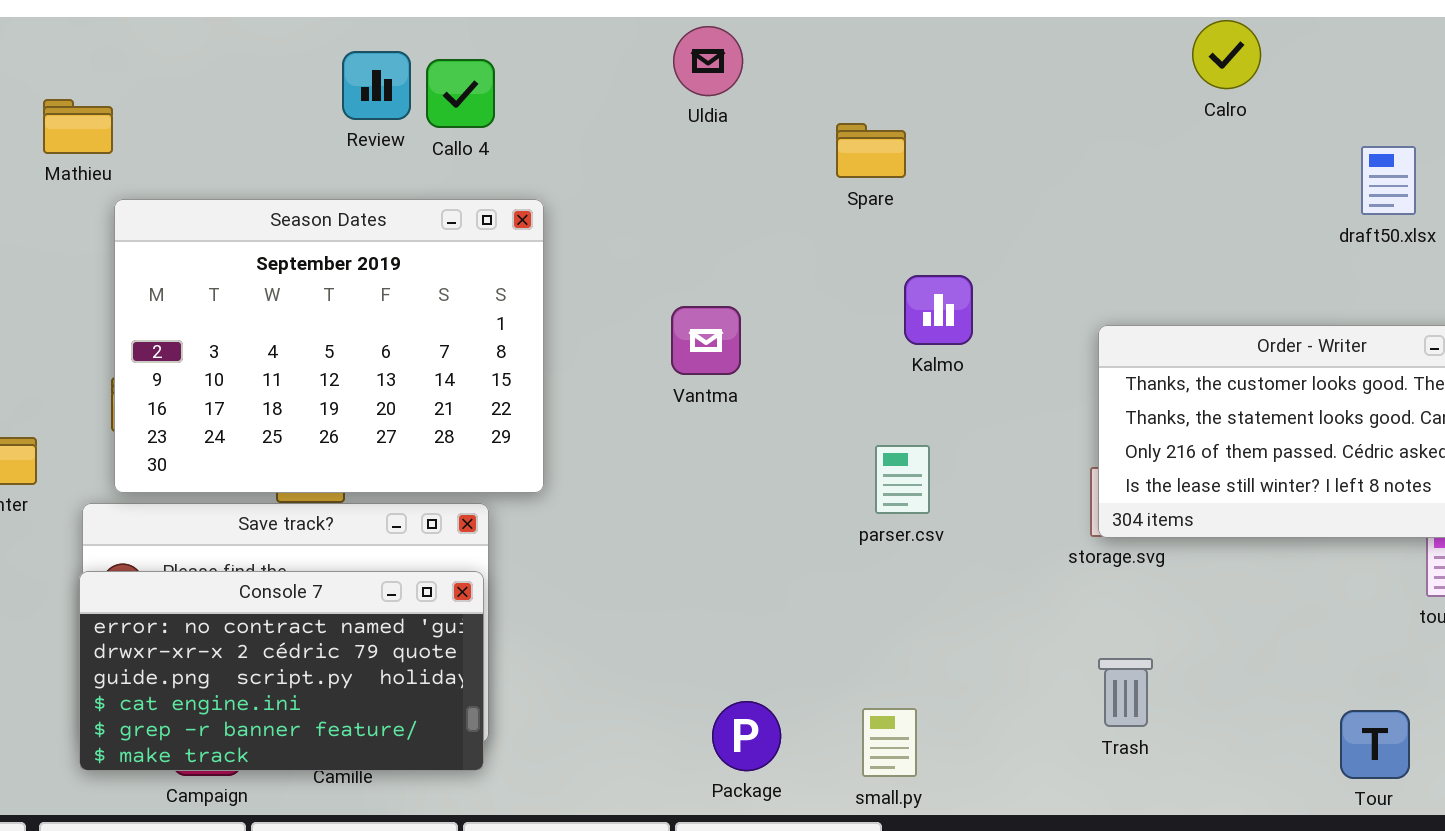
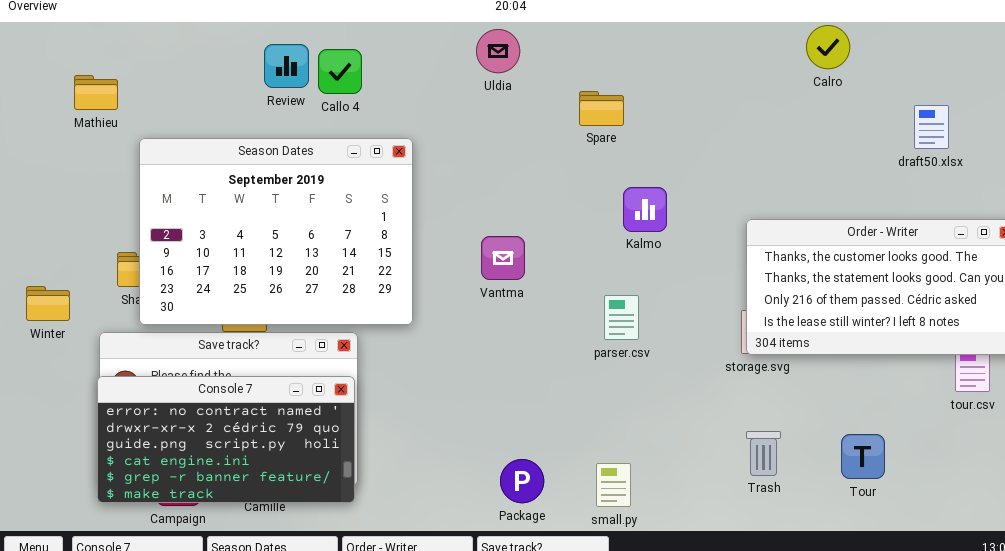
Season Dates: [114,199,544,493] -> [139,138,413,325], moved
Vantma: [671,306,741,375] -> [481,236,525,280], moved
Tour: [1340,710,1410,779] -> [841,434,885,479], moved

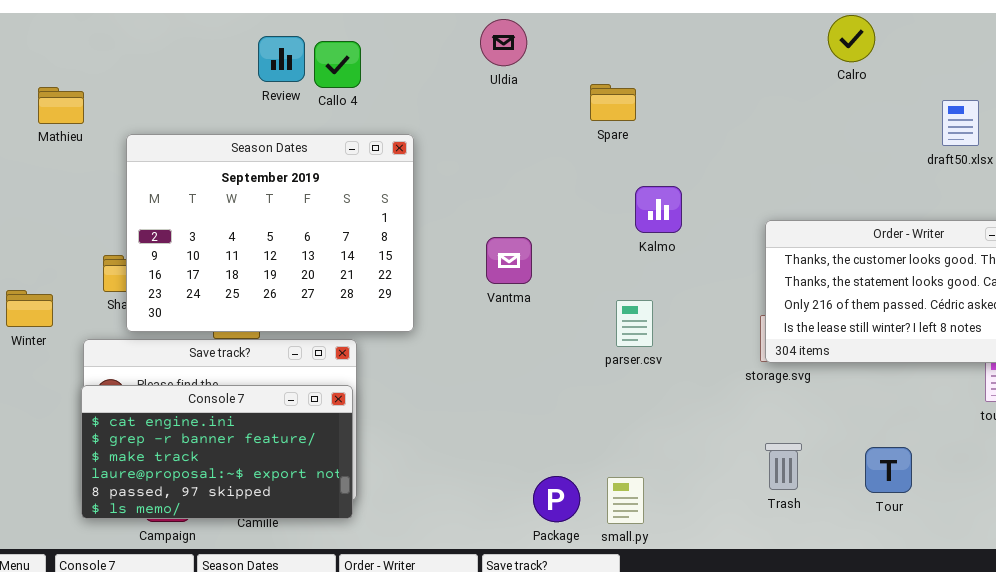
Mathieu: [74,75,118,110] -> [38,87,84,124], moved
Console 7: [97,376,355,503] -> [81,385,353,519], scrolled down 3 rows
Package: [500,459,544,503] -> [533,476,580,522], moved

